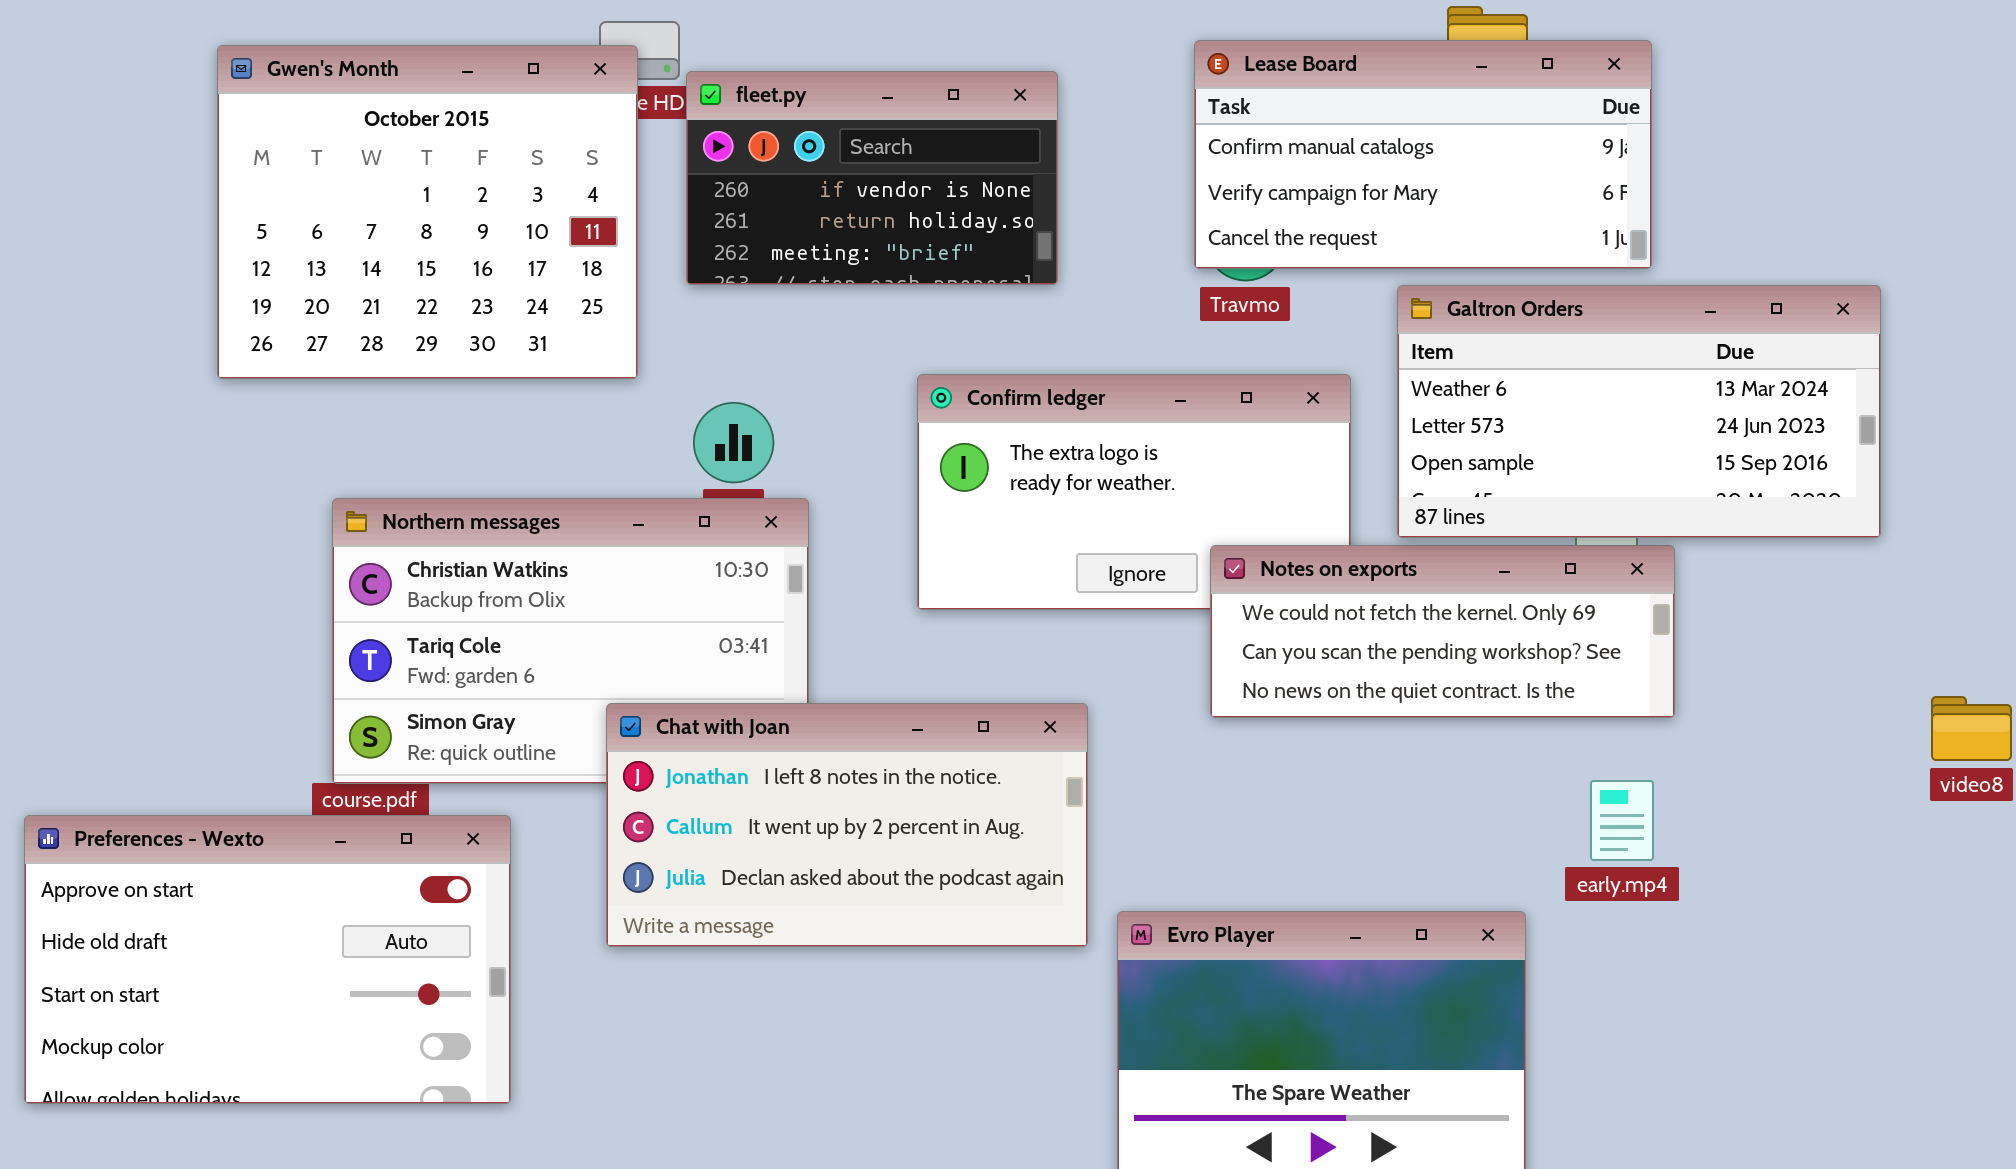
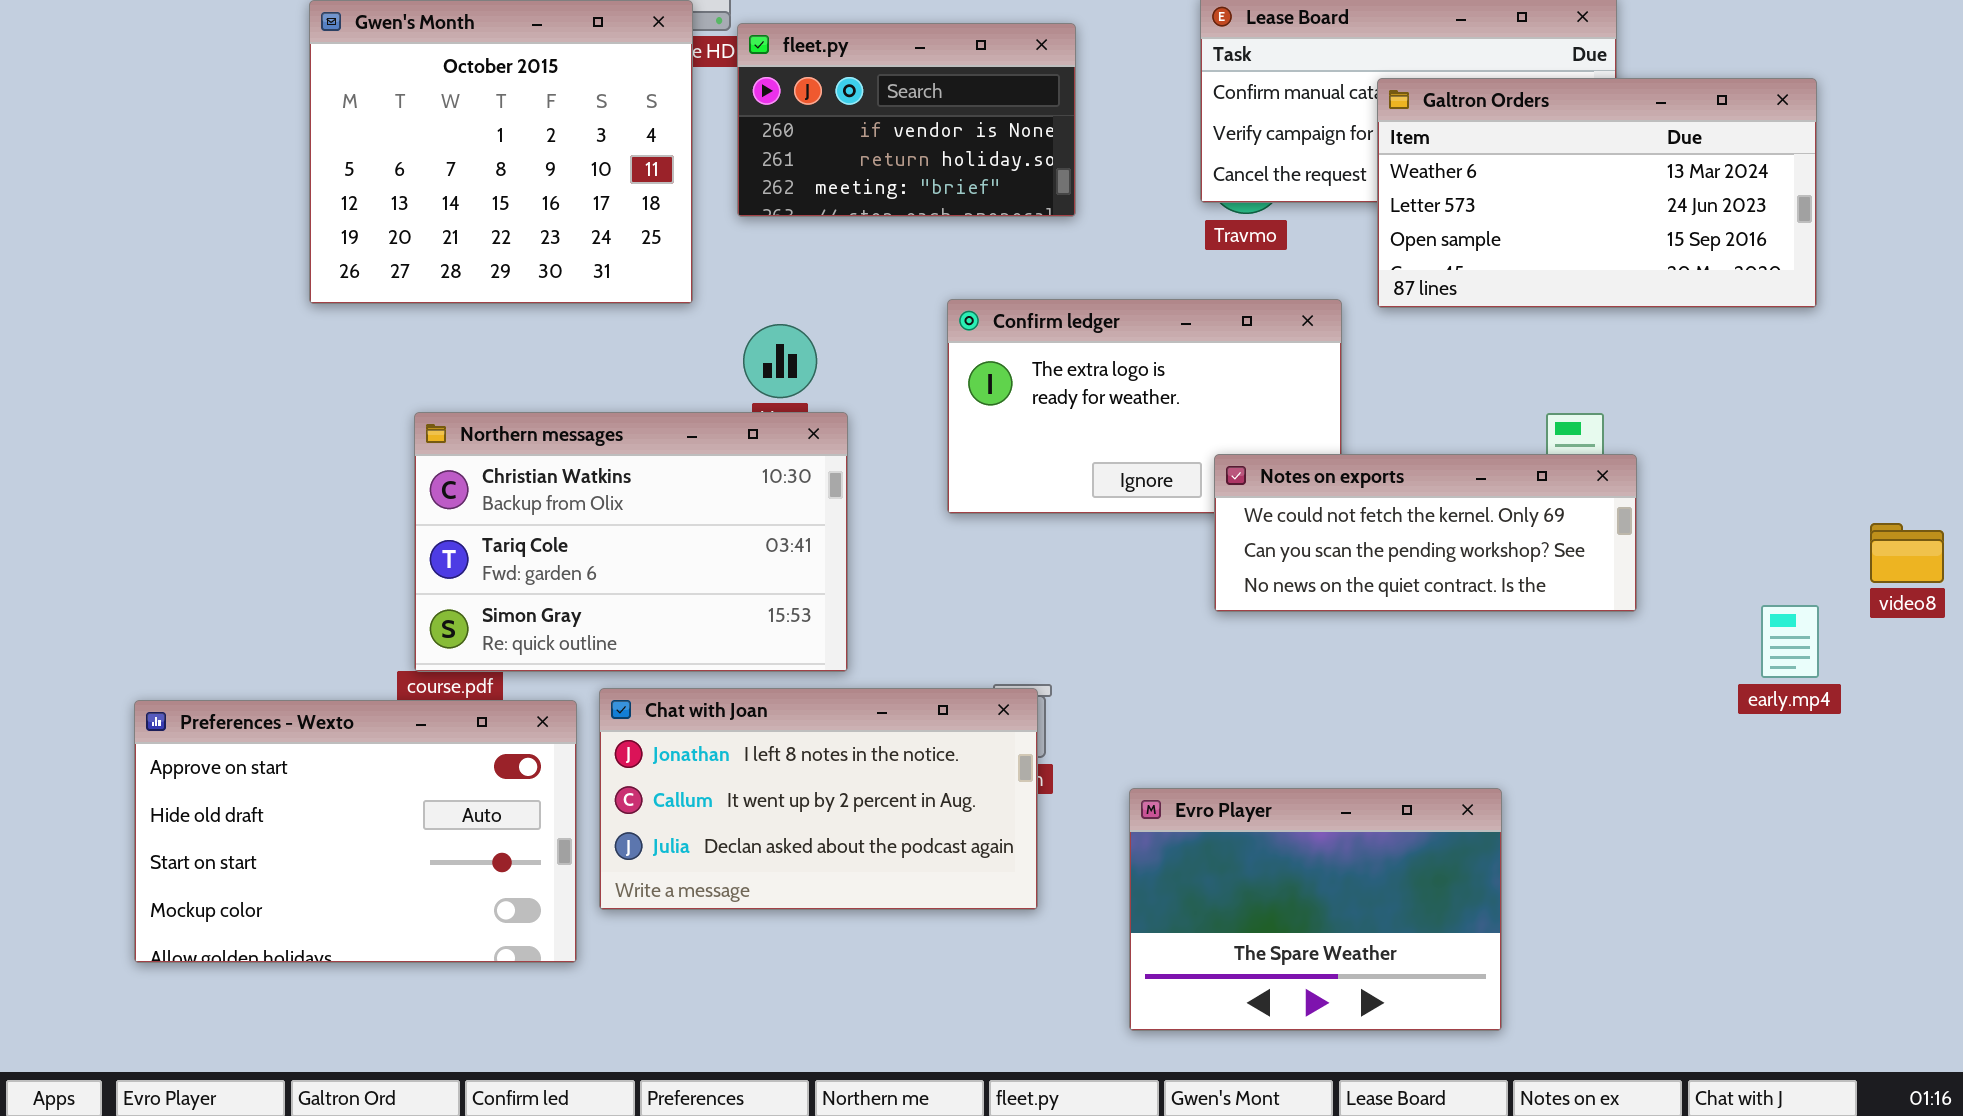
Galtron Orders: [1397,285,1881,538] -> [1377,78,1817,308], moved
video8: [1931,696,2012,761] -> [1870,523,1944,583], moved
Chat with Joan: [606,703,1088,947] -> [599,688,1038,910], moved
early.mp4: [1590,780,1654,861] -> [1761,605,1819,678], moved

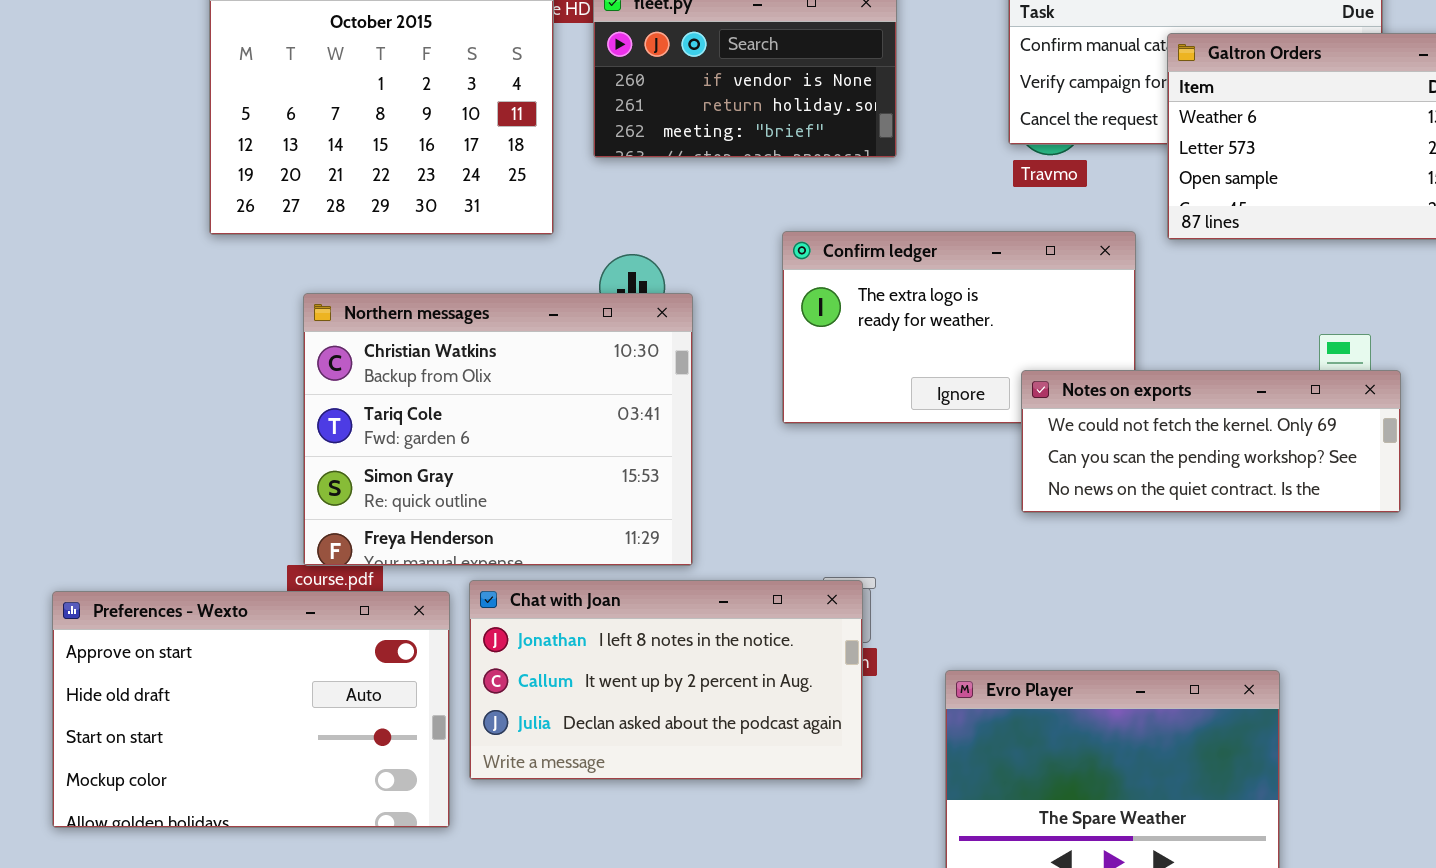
Northern messages: [414,412,848,672] -> [303,293,693,566], resized

